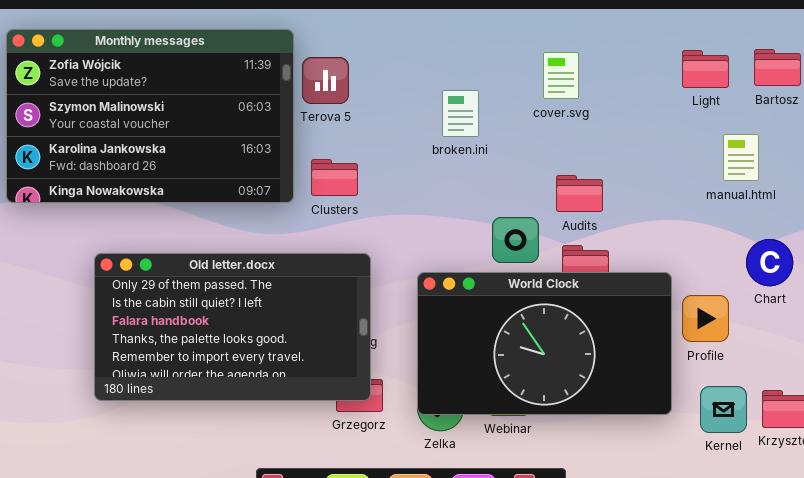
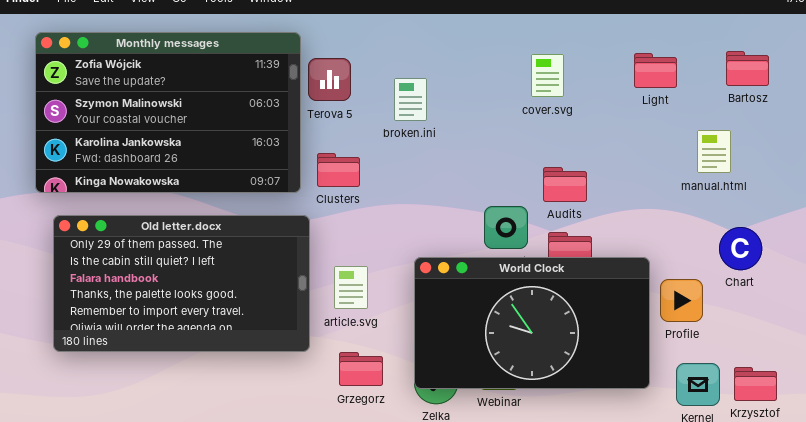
Light: [682,50,729,88] -> [634,53,677,88], moved
broken.ini: [442,90,479,137] -> [394,78,427,121], moved
Old letter.docx: [94,253,371,401] -> [53,215,310,352], moved

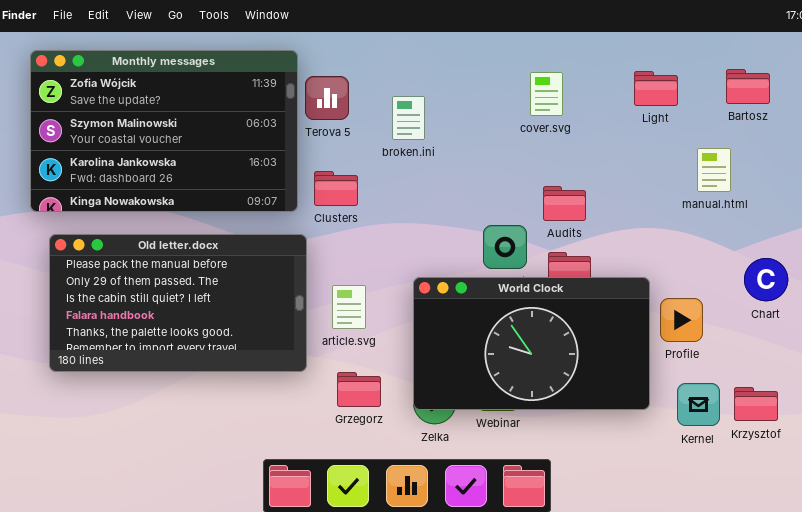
Old letter.docx: [53,215,310,352] -> [49,234,307,372], scrolled up 1 row
Chart: [719,227,762,270] -> [744,258,788,301], moved

